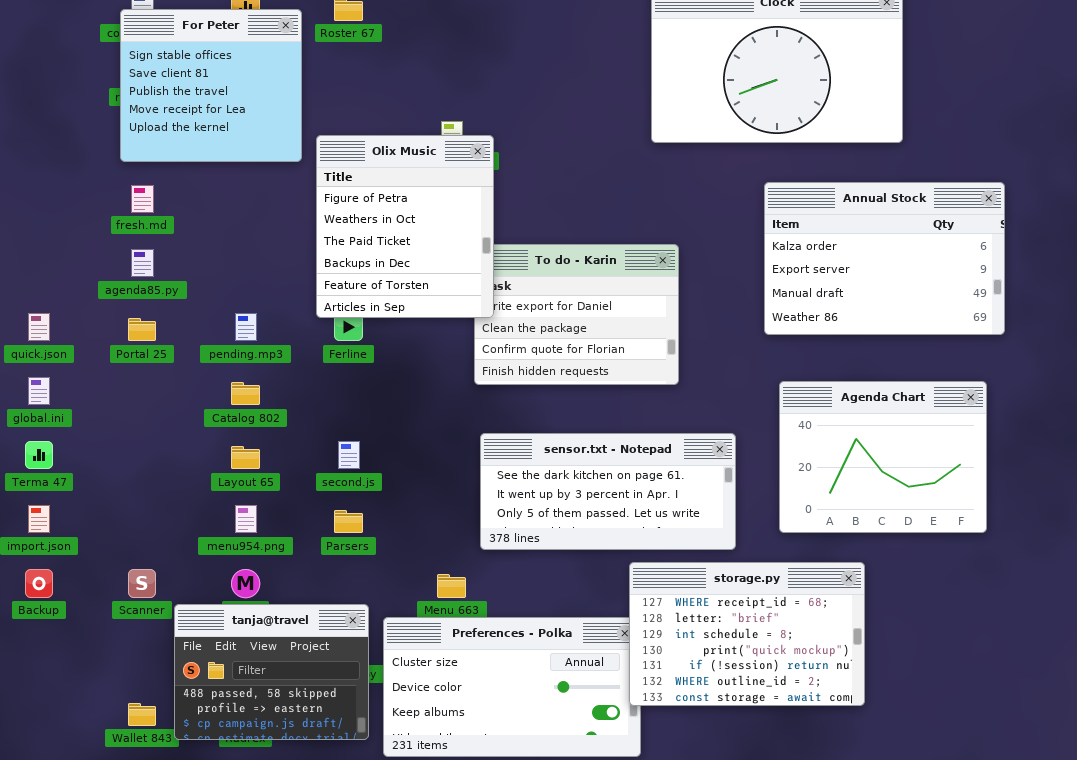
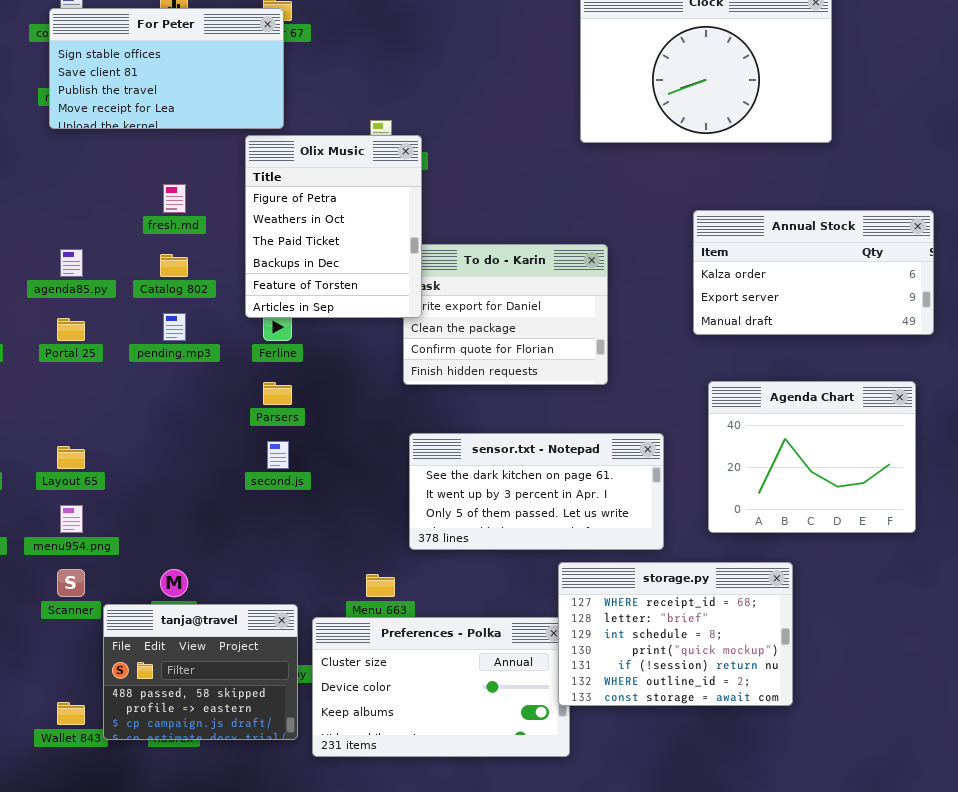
For Peter: [120,9,302,162] -> [49,8,284,129], resized
Annual Stock: [764,182,1005,335] -> [693,210,934,335], resized
fresh.md: [131,185,154,213] -> [163,184,186,213], moved
Catalog 802: [231,382,260,405] -> [160,254,188,277], moved
Layout 65: [231,446,260,469] -> [57,446,85,469], moved
menu954.png: [235,505,257,533] -> [60,505,83,533], moved
Parsers: [334,510,363,533] -> [263,382,292,405], moved

